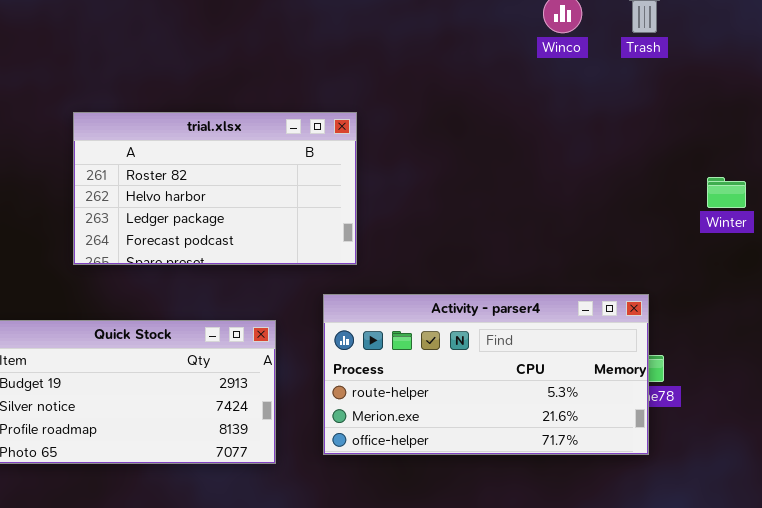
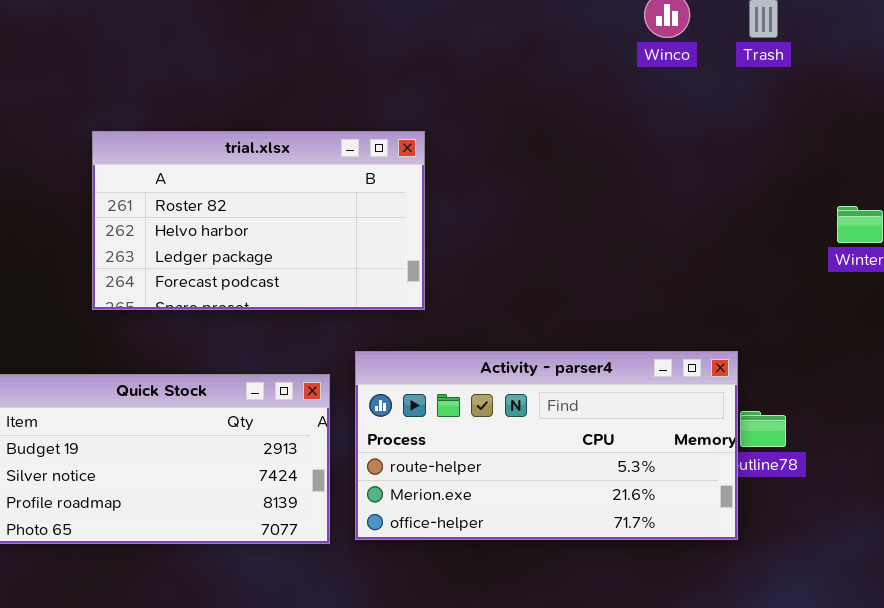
Activity - parser4: [323,294,649,455] -> [355,351,738,540], moved

